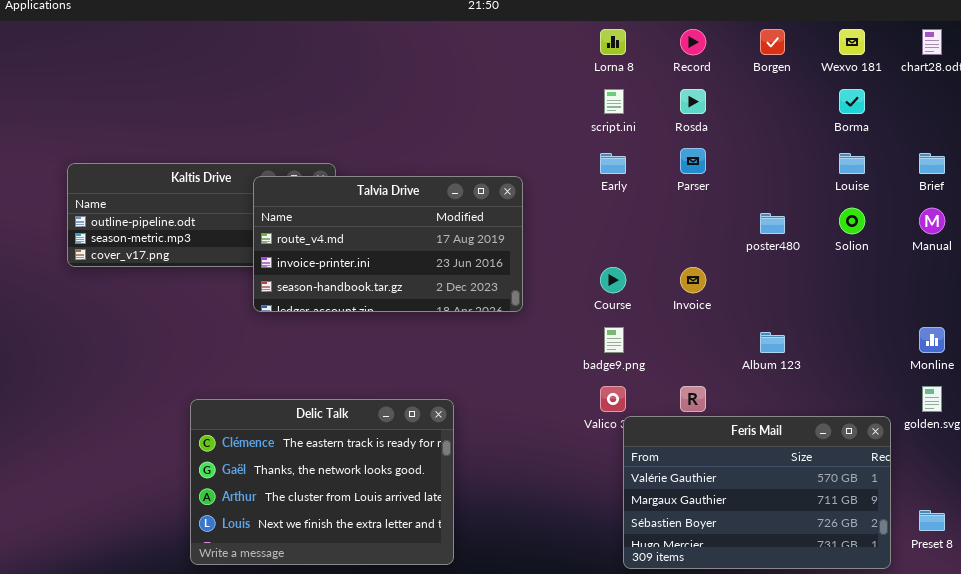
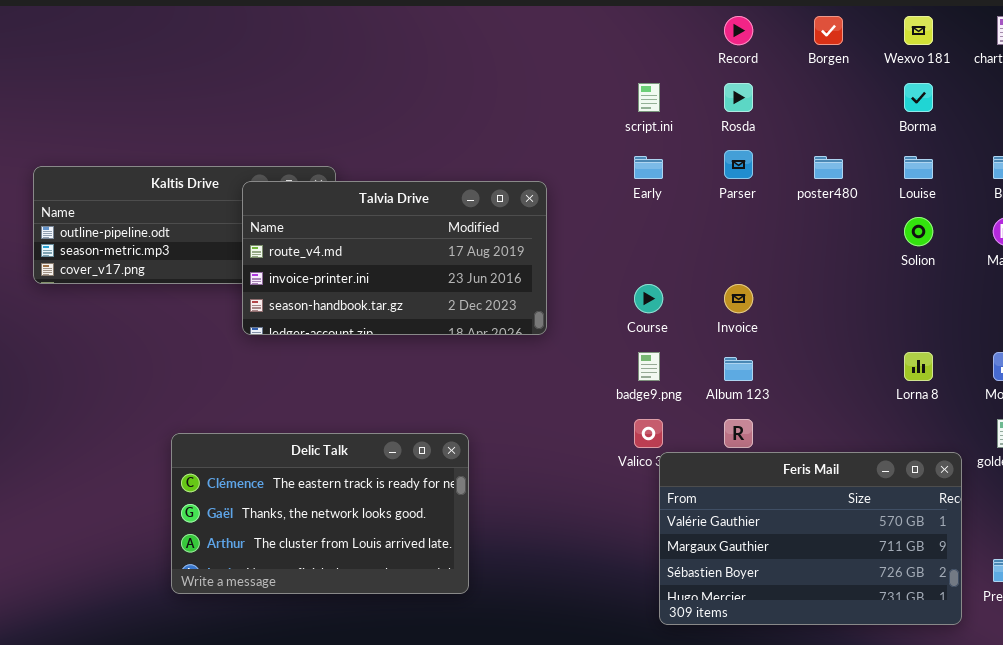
Lorna 8: [600,29,626,55] -> [904,352,933,381], moved
poster480: [760,213,785,234] -> [814,156,843,179], moved
Album 123: [760,332,785,353] -> [724,357,753,381], moved
Delic Talk: [190,399,454,565] -> [171,433,469,594], resized

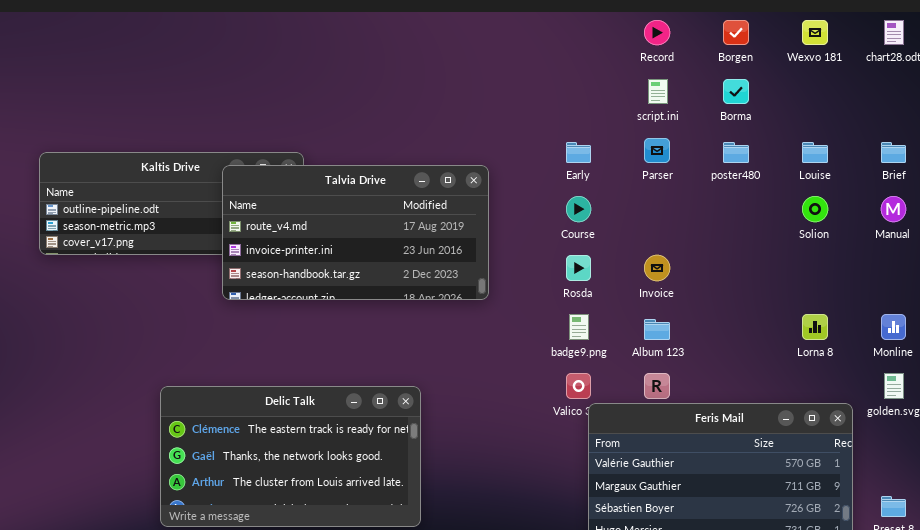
script.ini: [638,83,660,112] -> [648,79,668,104], moved
Rosda: [724,83,753,112] -> [566,255,591,281], moved
Borma: [904,83,933,112] -> [723,79,749,104], moved
Course: [634,284,663,313] -> [566,196,591,222], moved

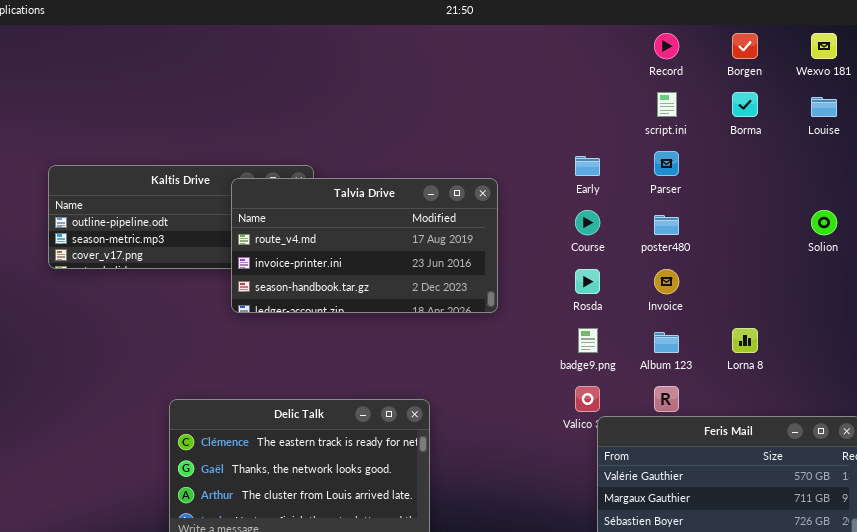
poster480: [723,142,749,163] -> [654,215,679,235], moved
Louise: [802,142,828,163] -> [811,97,837,117], moved
Lorna 8: [802,314,828,340] -> [732,328,758,353], moved

